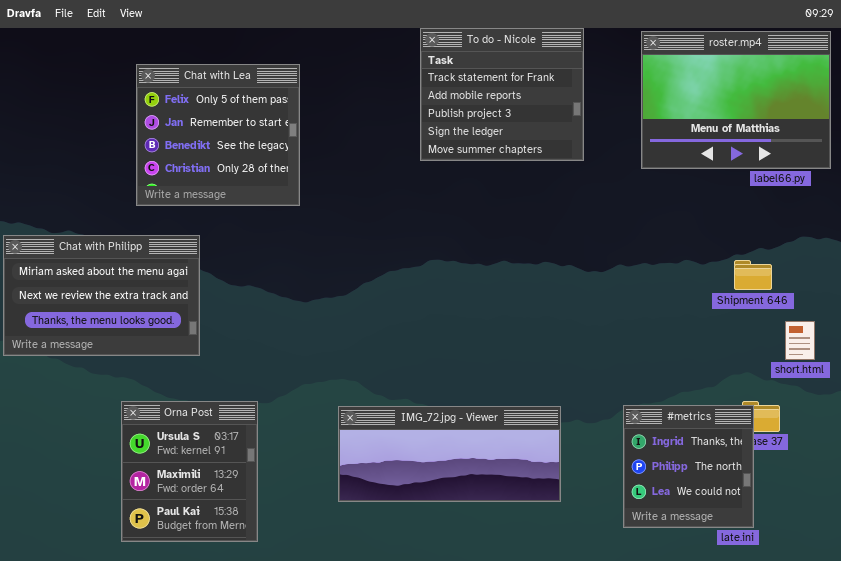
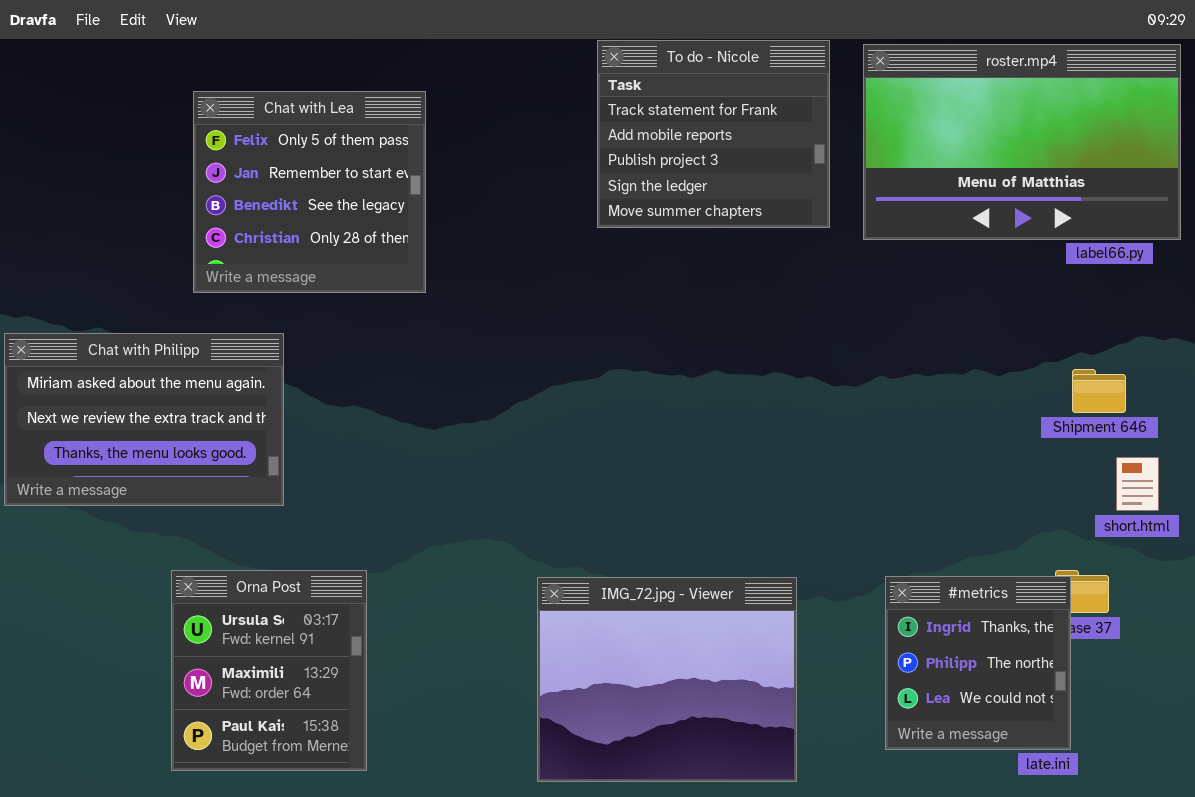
roster.mp4: [641,31,831,169] -> [863,44,1181,240], resized
Shipment 646: [734,260,772,290] -> [1072,369,1126,413], moved
IMG_72.jpg - Viewer: [338,406,561,502] -> [537,577,797,782], resized

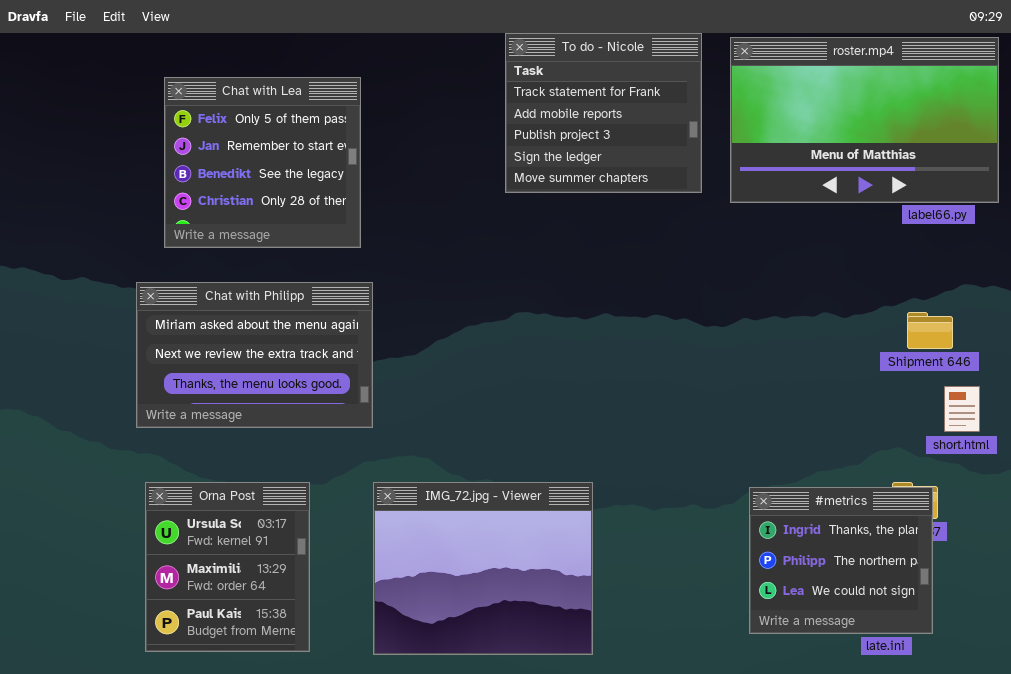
Chat with Philipp: [4,333,284,506] -> [136,282,373,428], moved
#metrics: [885,576,1071,750] -> [749,487,933,634], resized
IMG_72.jpg - Viewer: [537,577,797,782] -> [373,482,593,655], moved

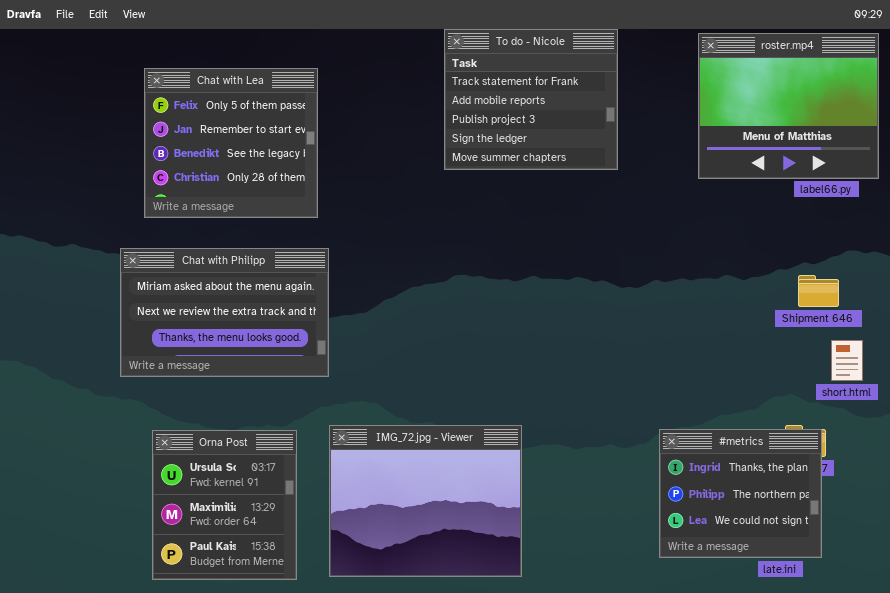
roster.mp4: [730,37,999,203] -> [698,33,879,179], resized
Orna Post: [145,482,310,652] -> [152,430,297,580], moved

